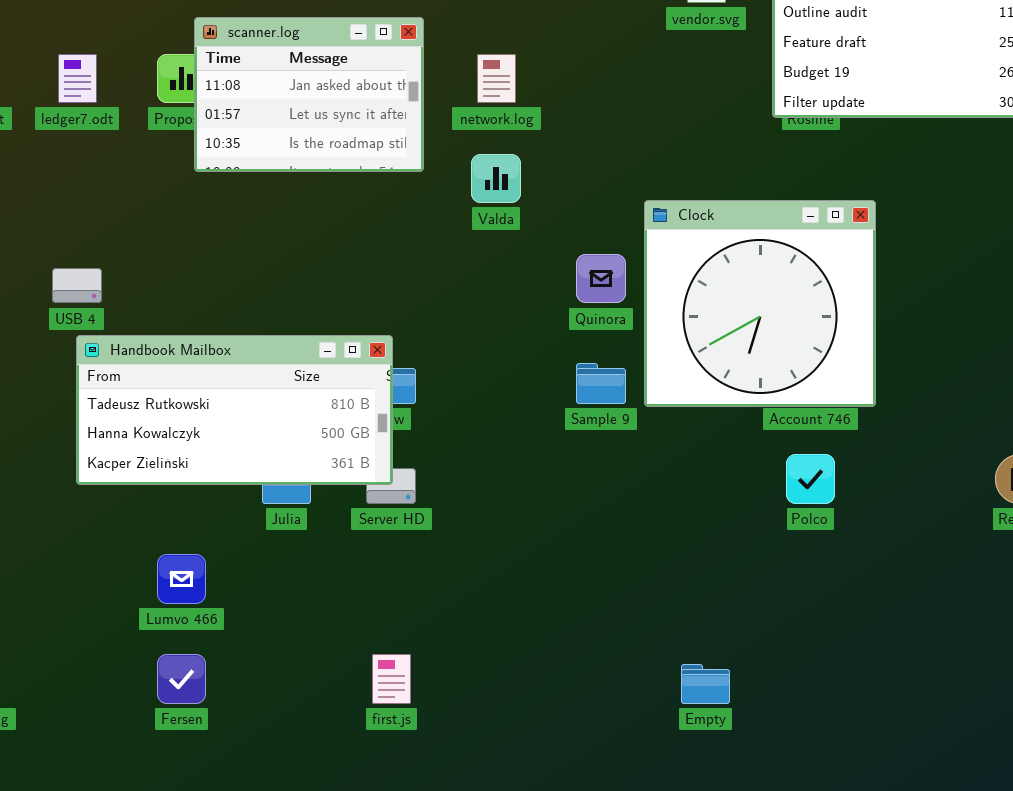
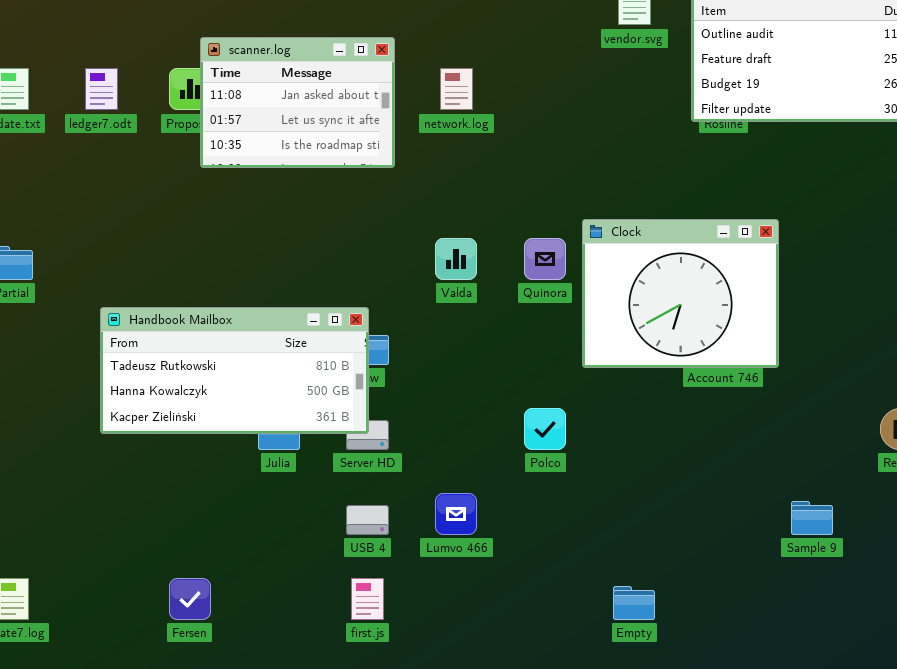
Valda: [471,154,521,203] -> [435,238,477,280], moved
Clock: [644,200,876,407] -> [582,219,779,368], resized
USB 4: [52,268,102,303] -> [346,505,389,535], moved
Sample 9: [576,363,626,404] -> [791,501,833,535], moved
Polco: [786,454,835,504] -> [524,408,566,450], moved
Lumvo 466: [157,554,206,604] -> [435,493,477,535], moved

